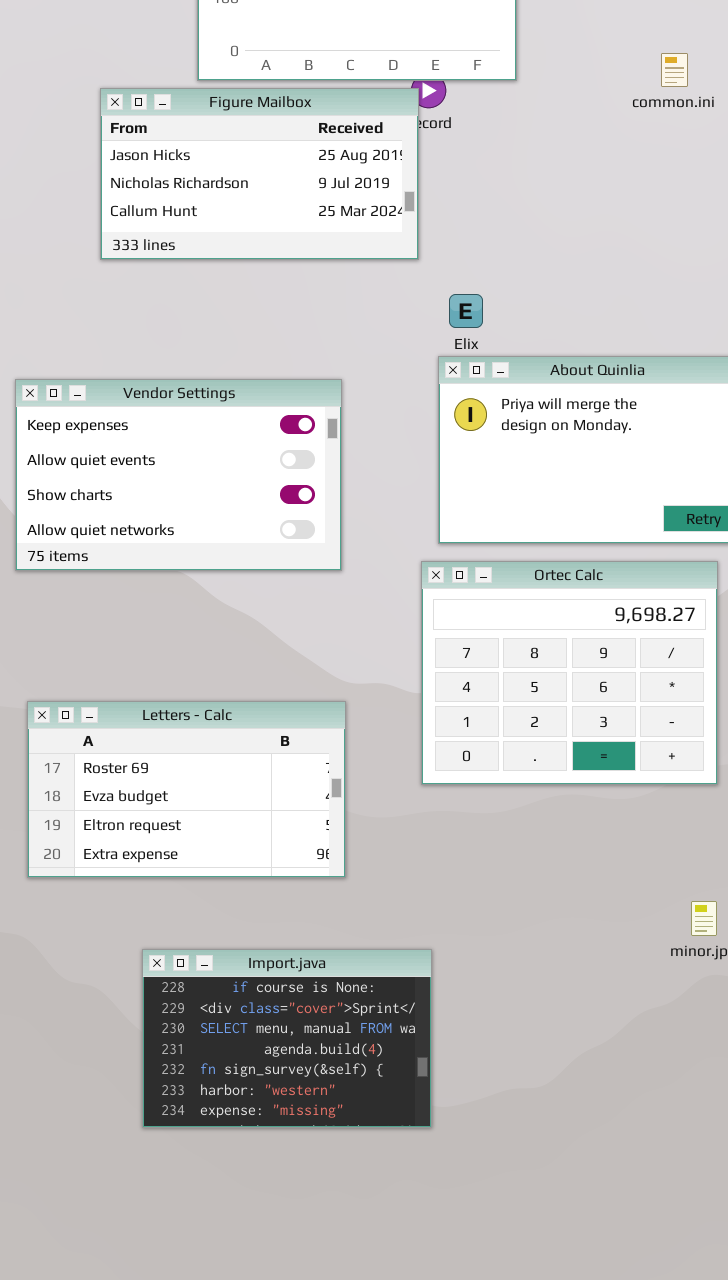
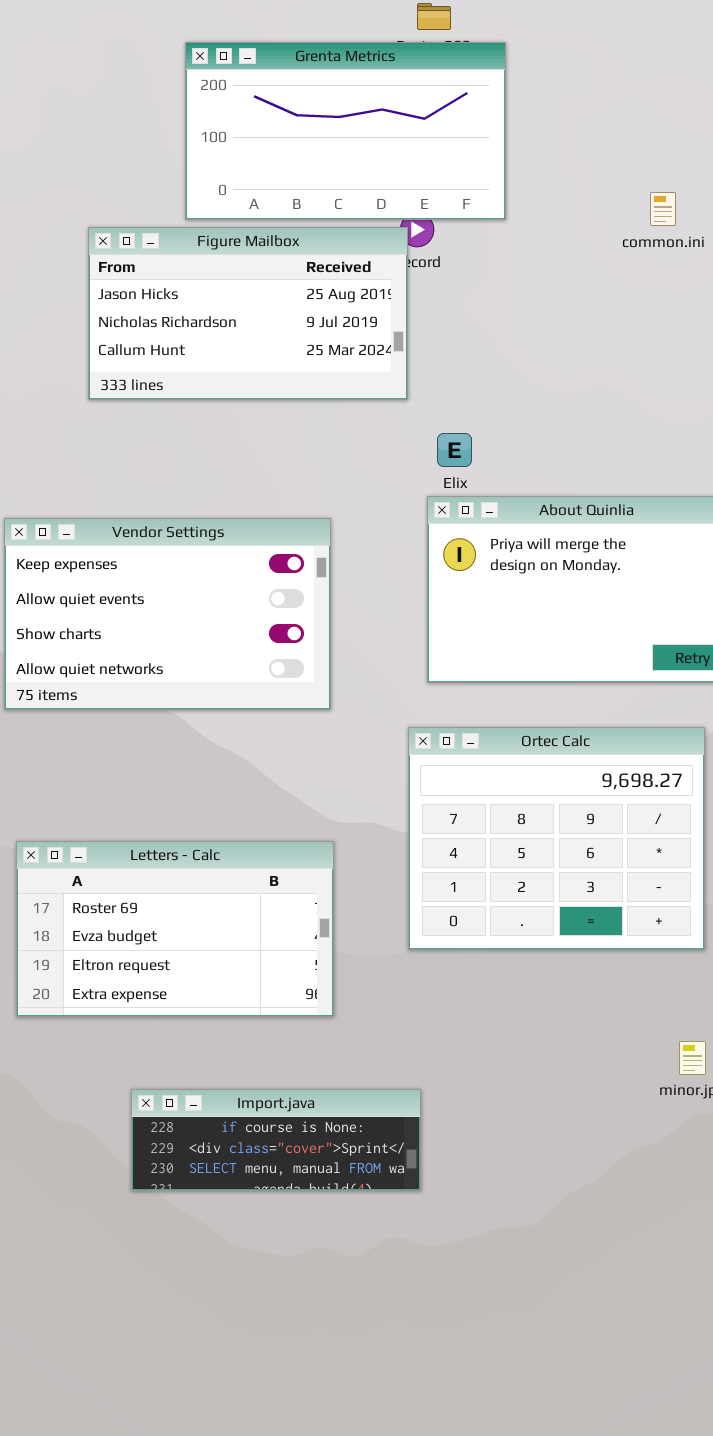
Ortec Calc: [421,561,718,785] -> [408,727,705,950], moved
Import.java: [142,949,432,1128] -> [131,1089,421,1191], resized

